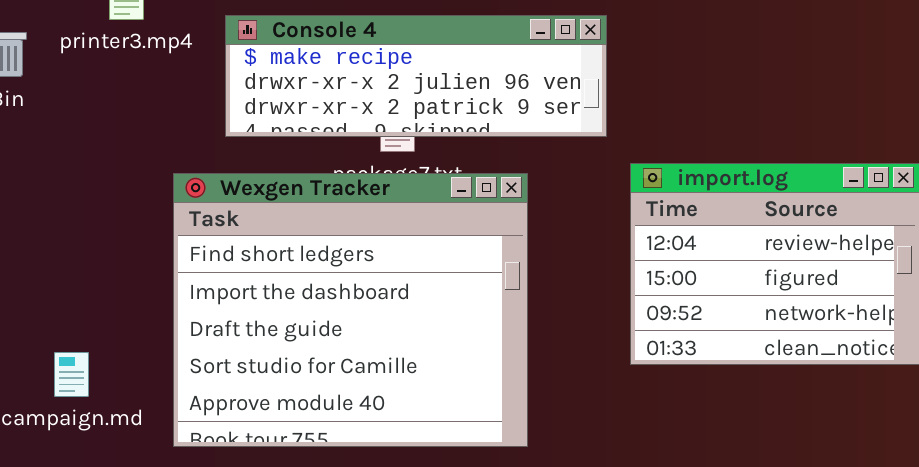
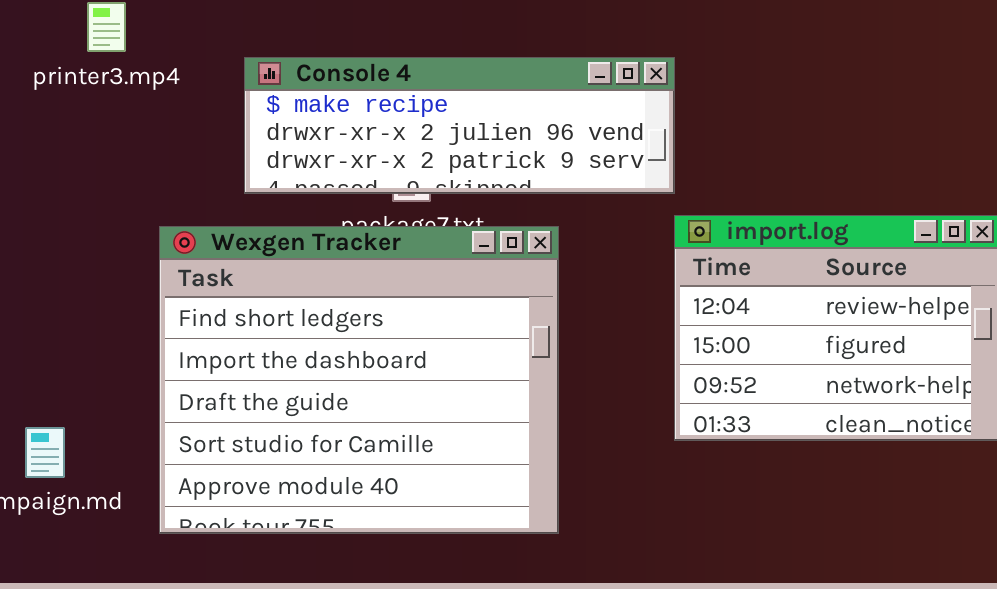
Console 4: [225,15,607,137] -> [244,57,675,194], moved

